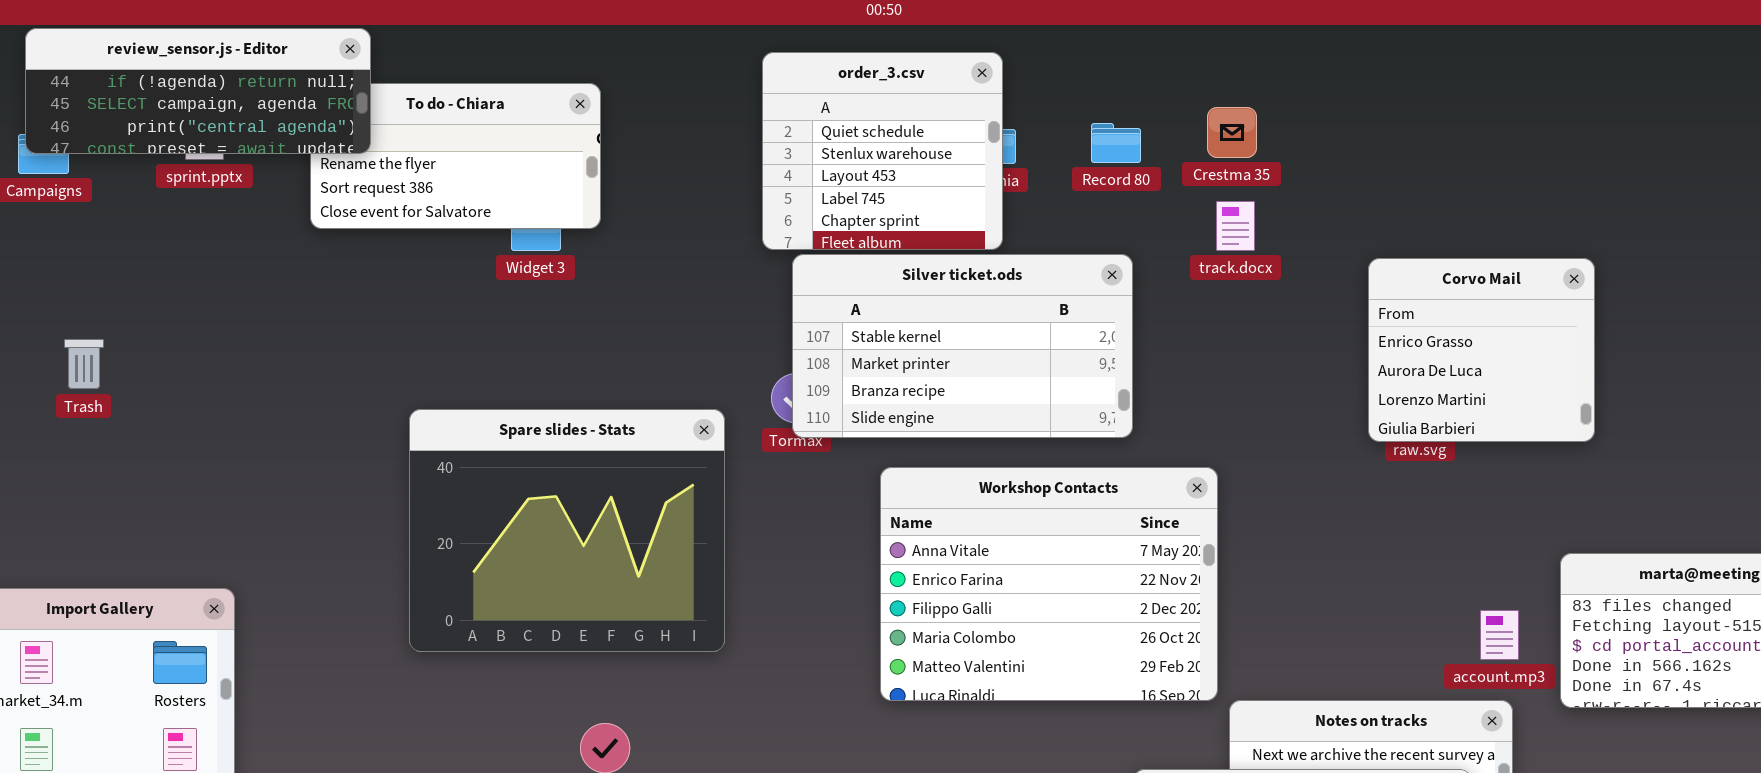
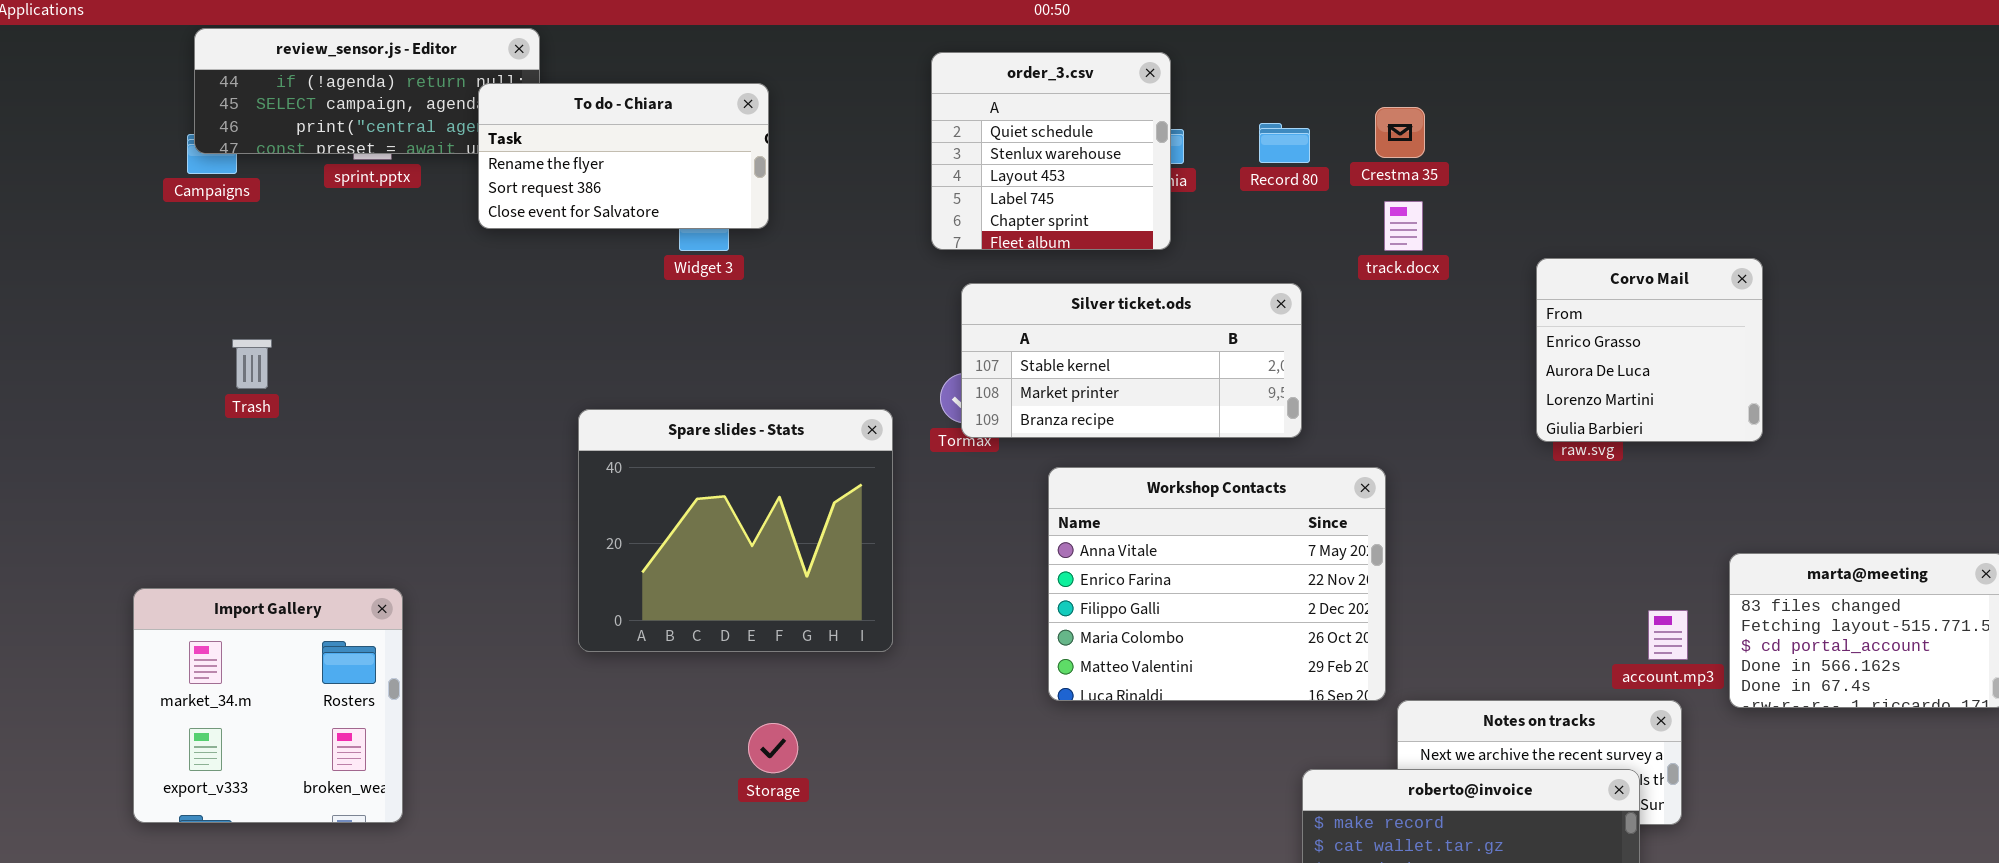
To do - Chiara: [310,83,601,229] -> [478,83,769,229], raised
Silver ticket.ods: [792,254,1133,438] -> [961,283,1302,438], resized

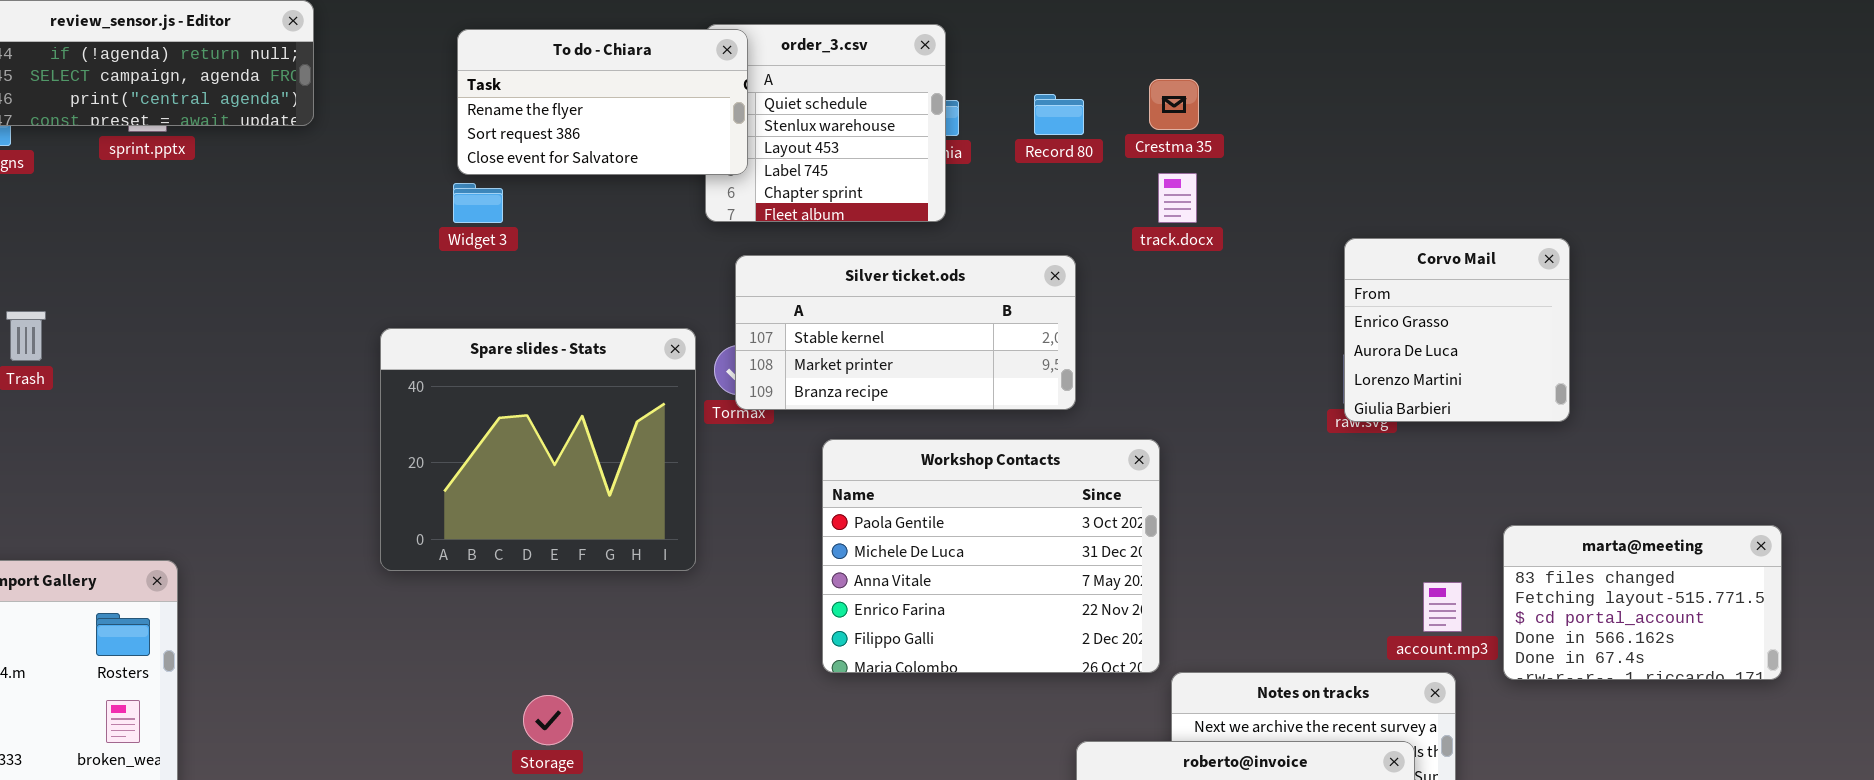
To do - Chiara: [478,83,769,229] -> [457,29,748,175], moved
Corvo Mail: [1536,258,1763,442] -> [1344,238,1570,422], moved
Spare slides - Stats: [578,409,893,652] -> [380,328,696,571], moved
Workshop Contacts: [1048,467,1386,701] -> [822,439,1160,673], scrolled up 2 rows

